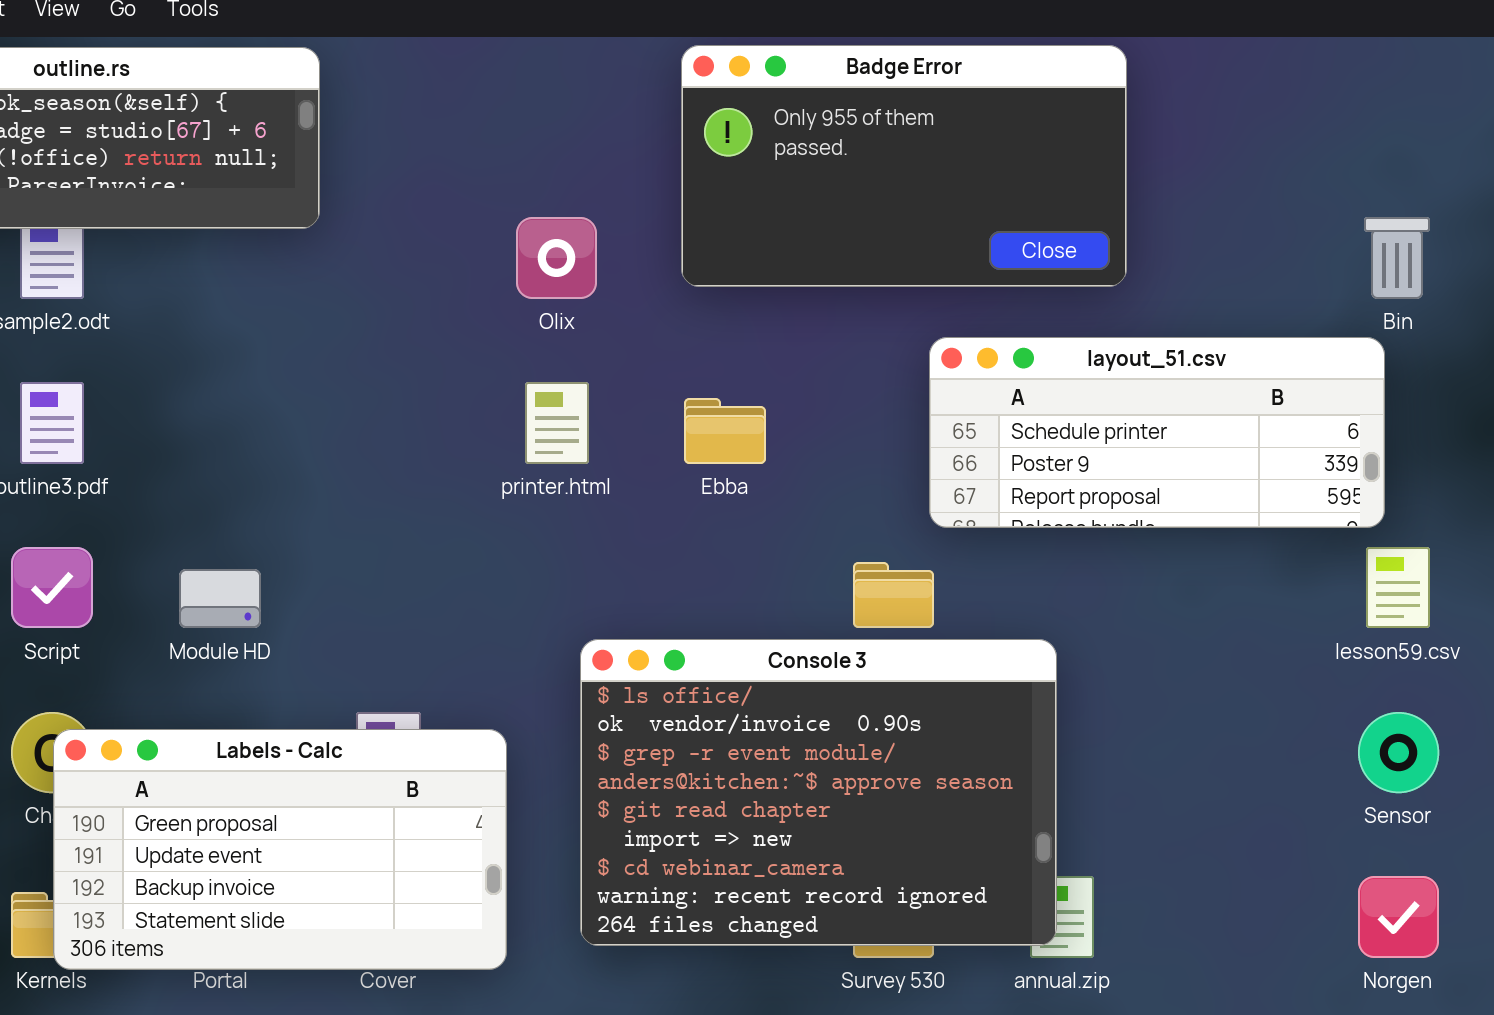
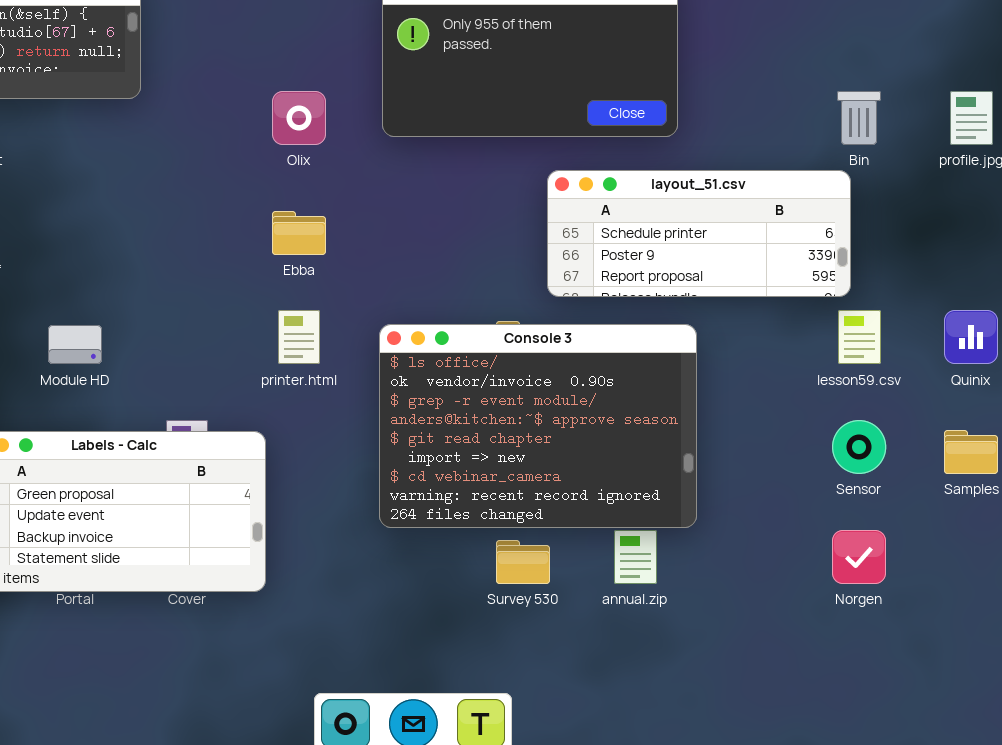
printer.html: [525,382,589,464] -> [278,310,320,364], moved
Ebba: [684,398,766,464] -> [272,211,326,255], moved
Console 3: [580,639,1057,946] -> [379,324,697,528], moved

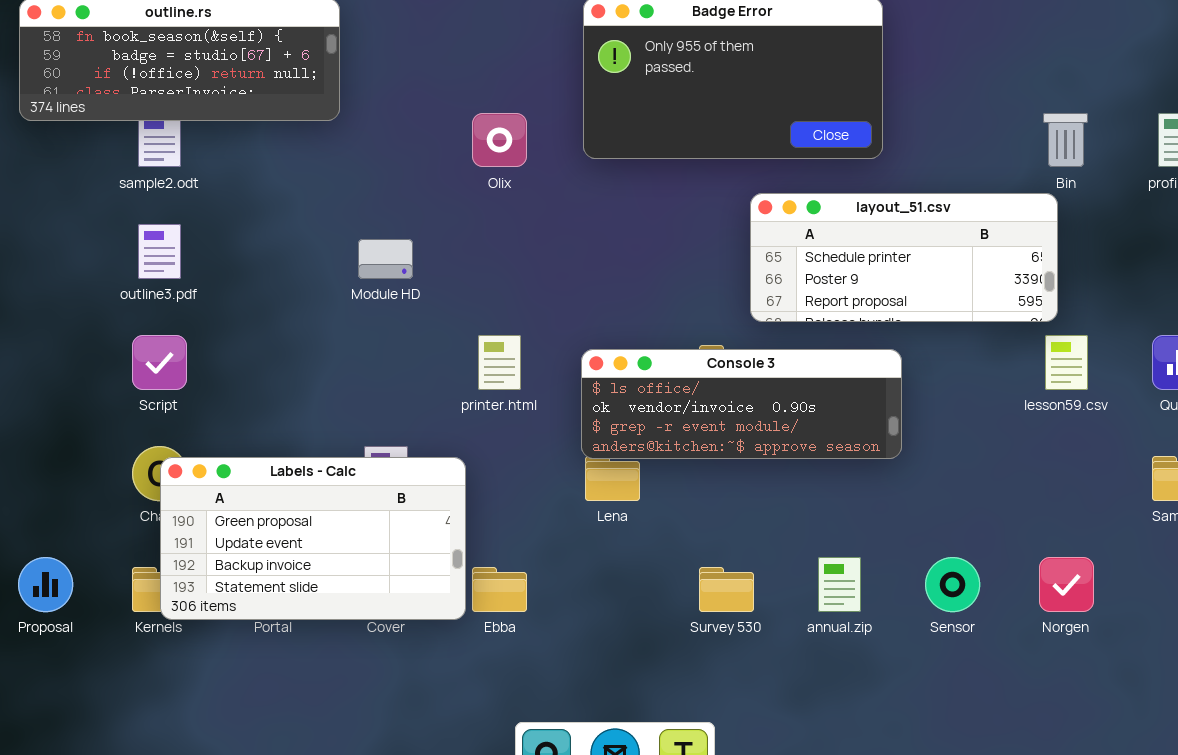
Ebba: [272,211,326,255] -> [472,567,527,612], moved
Console 3: [379,324,697,528] -> [581,349,902,459], resized
Module HD: [48,325,102,364] -> [358,239,413,279], moved
Sensor: [832,420,886,474] -> [925,557,980,612], moved

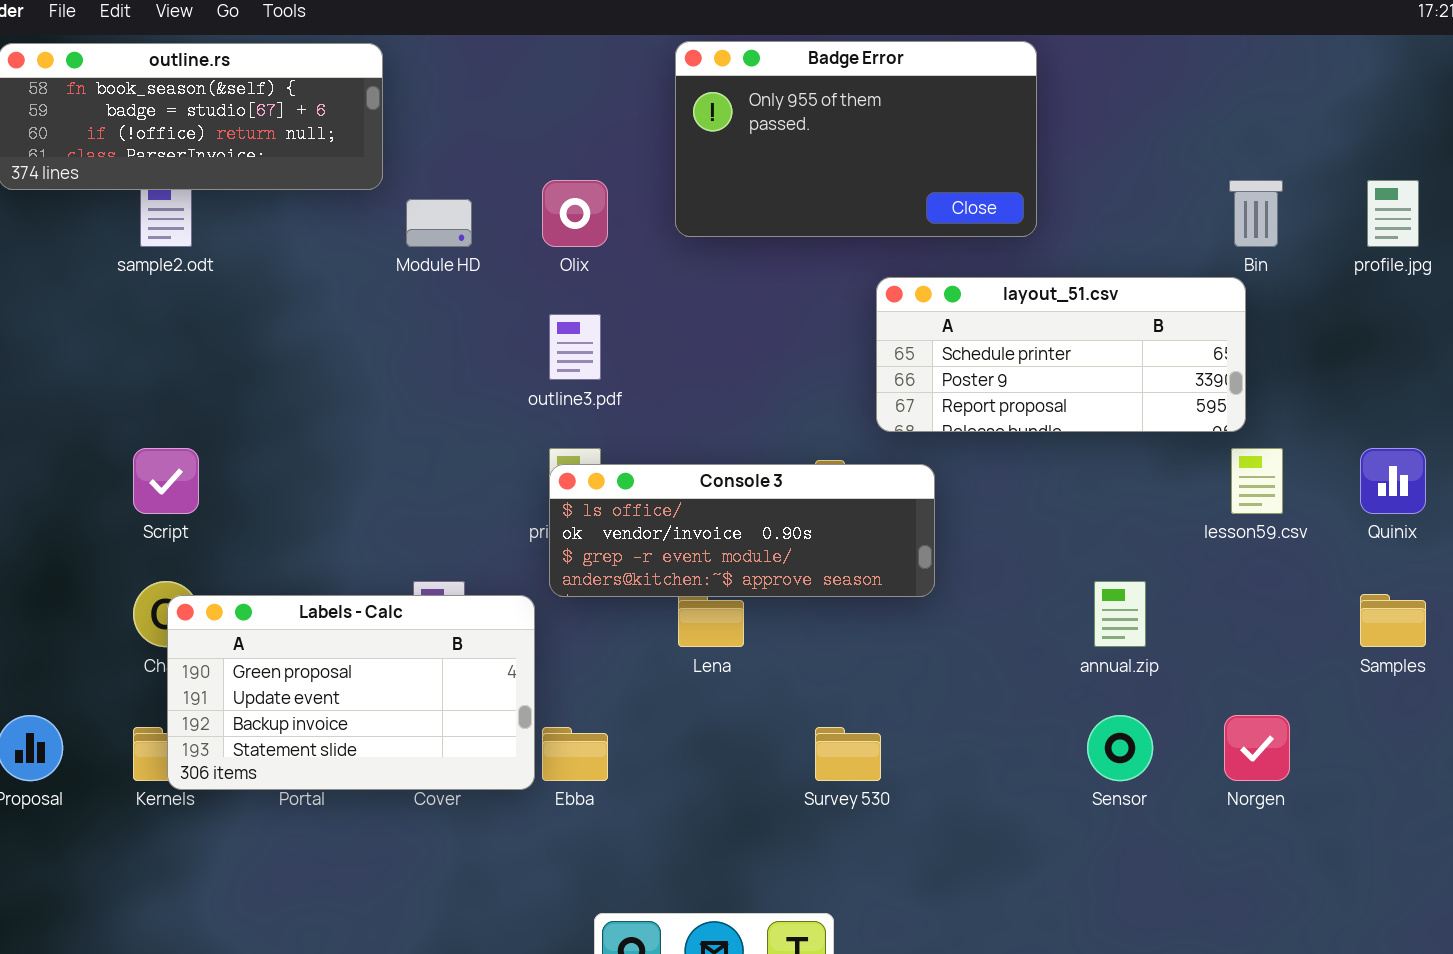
outline3.pdf: [138,224,181,279] -> [549,314,601,380], moved
Module HD: [358,239,413,279] -> [406,199,472,247], moved
Console 3: [581,349,902,459] -> [549,464,935,597], moved
annual.zip: [818,557,861,612] -> [1094,581,1146,647], moved

